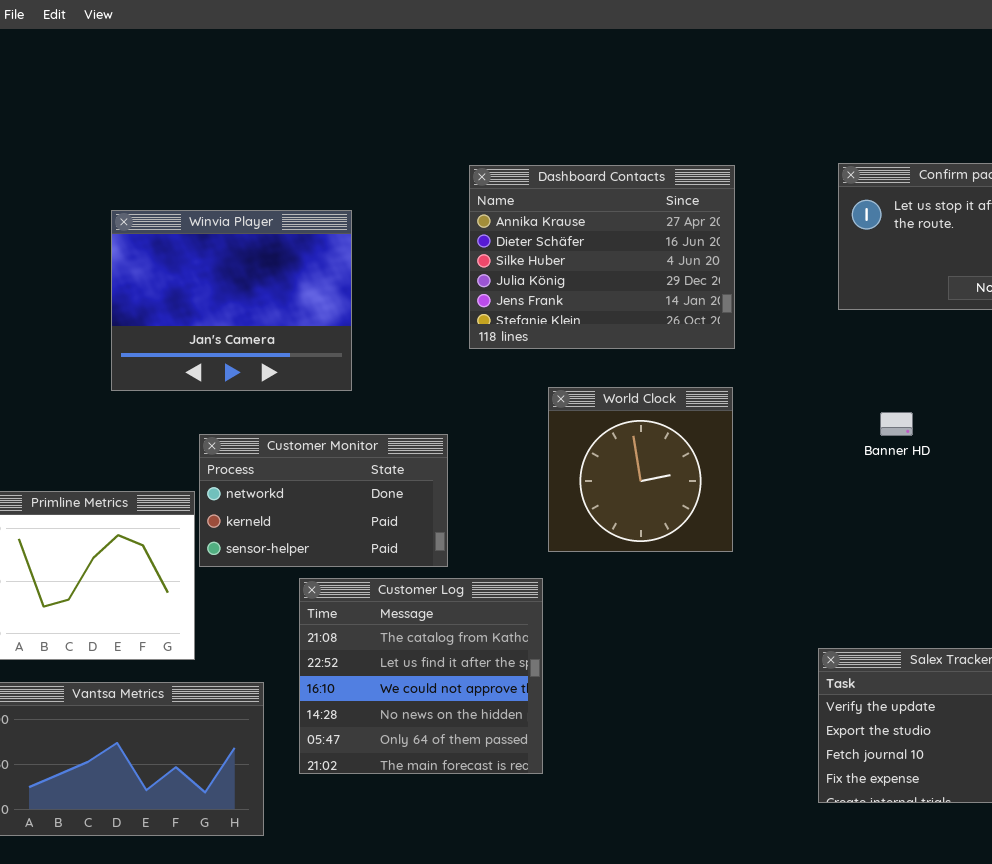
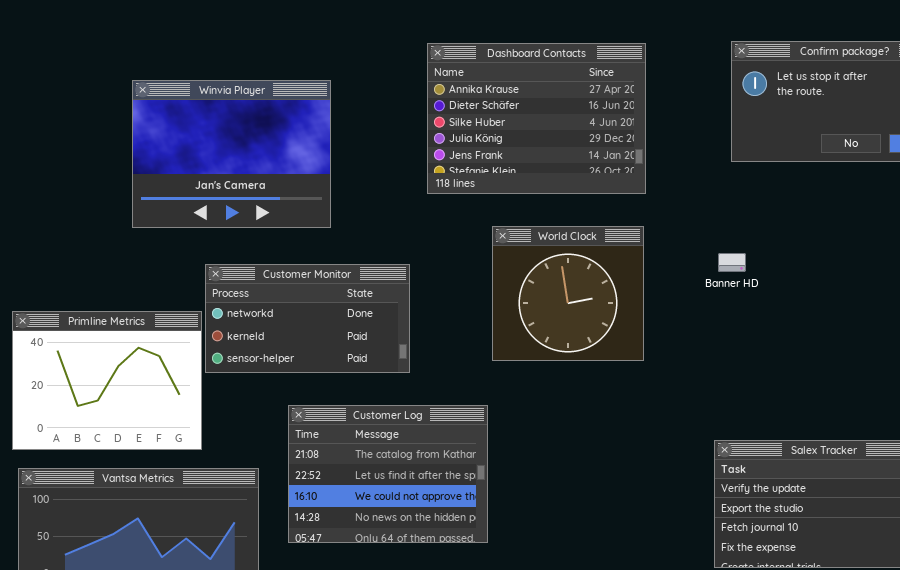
Banner HD: [880,412,913,436] -> [718,253,746,272], moved
Customer Log: [299,578,543,774] -> [288,405,488,543], resized

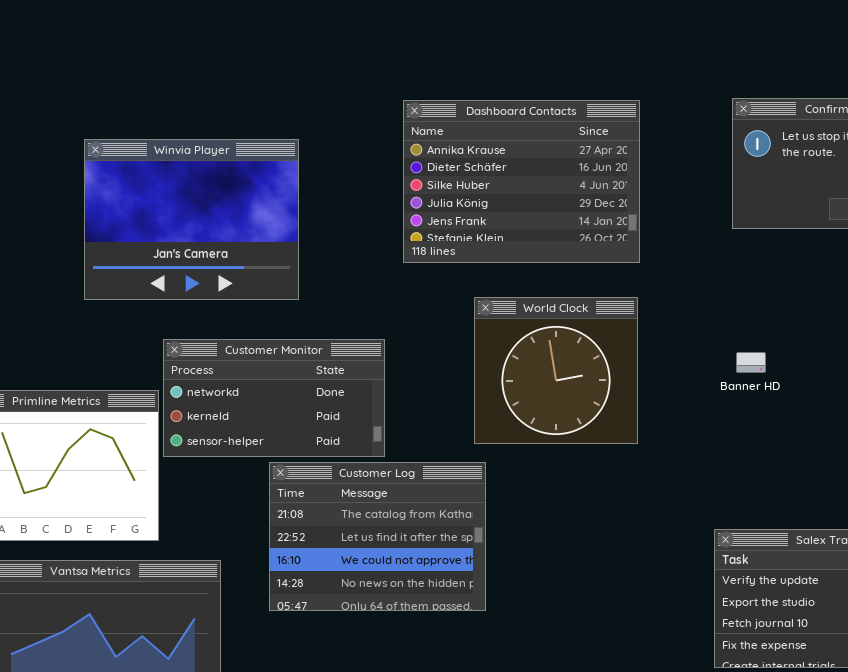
Banner HD: [718,253,746,272] -> [736,352,766,373], moved
Customer Log: [288,405,488,543] -> [269,462,486,611], moved

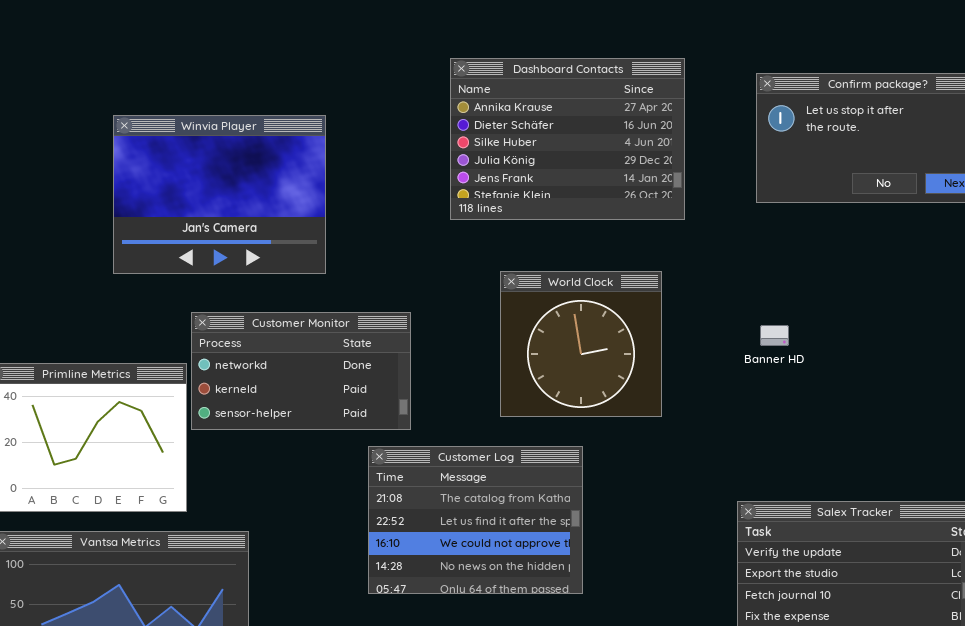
Dashboard Contacts: [403,100,640,263] -> [450,58,685,220], moved
Customer Log: [269,462,486,611] -> [368,446,583,594], moved

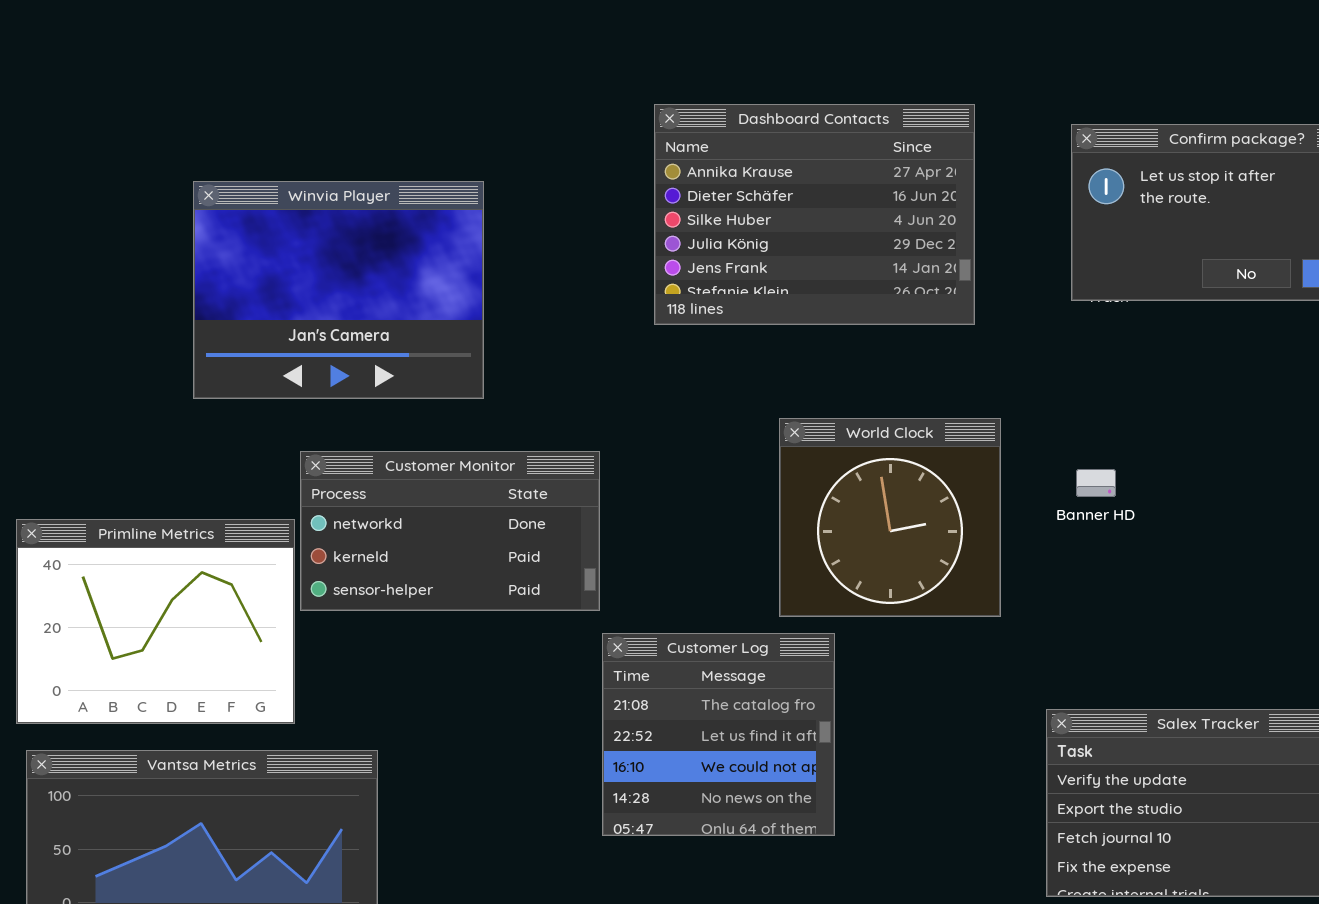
World Clock: [500,271,662,417] -> [779,418,1001,617], moved
Customer Log: [368,446,583,594] -> [602,633,835,836], resized

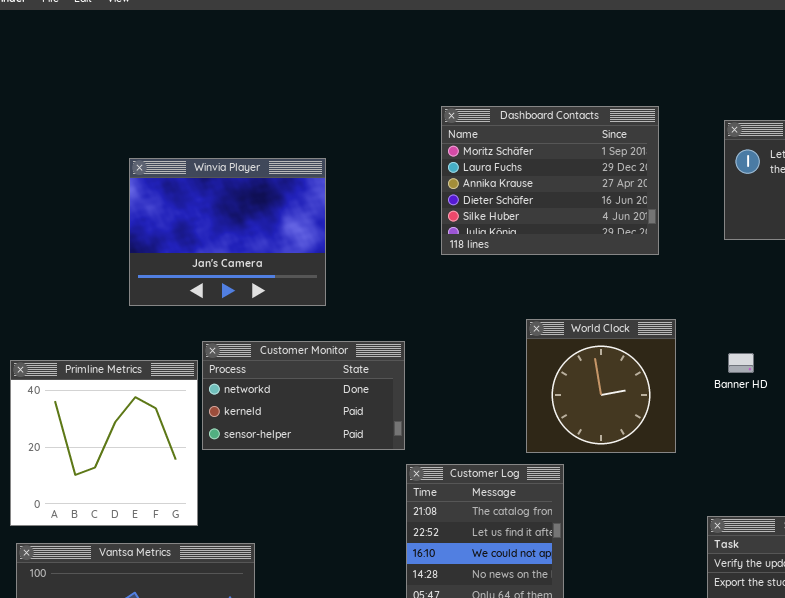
Dashboard Contacts: [654,104,975,325] -> [441,106,659,255], scrolled up 2 rows
Primline Metrics: [16,519,295,724] -> [10,360,198,526], resized

